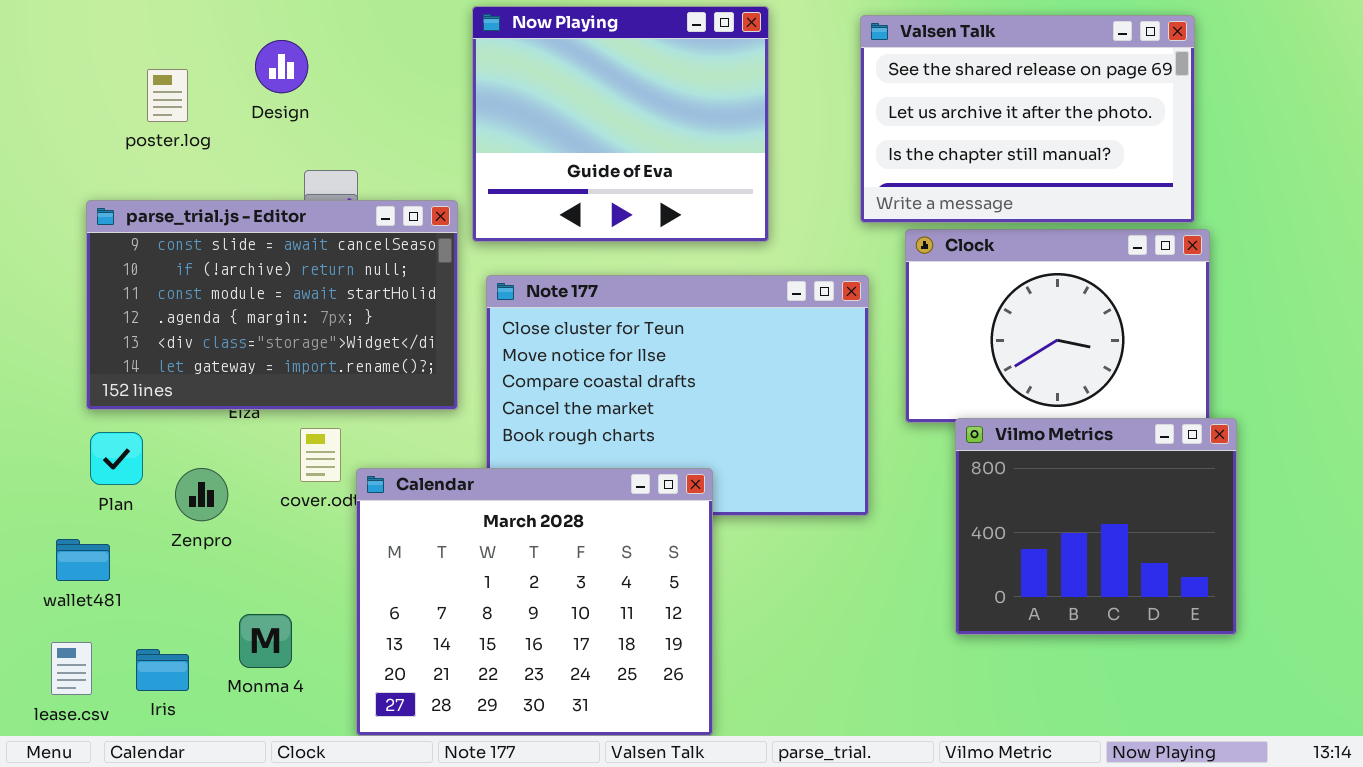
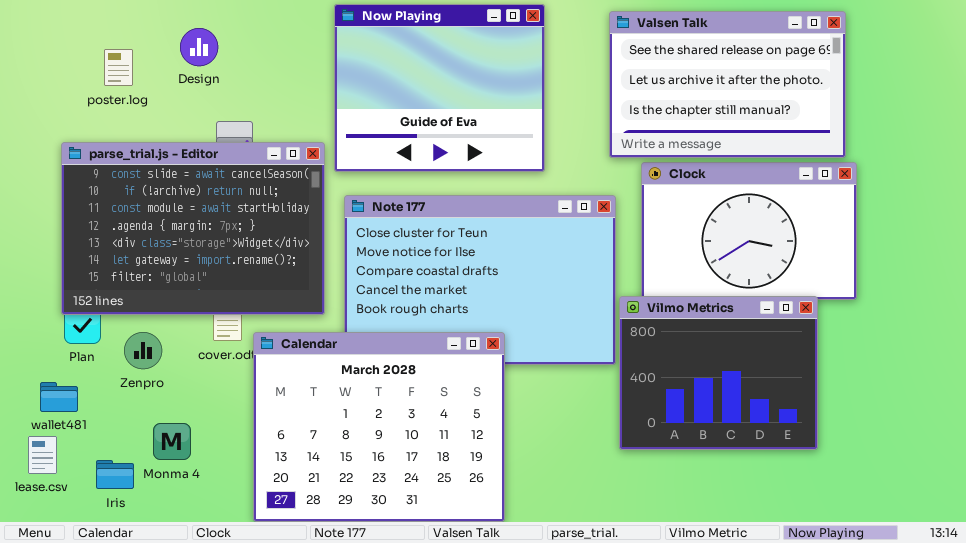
parse_trial.js - Editor: [86,200,458,410] -> [61,142,325,315], resized
Vilmo Metrics: [955,418,1237,635] -> [619,296,818,450], moved
Monma 4: [239,614,292,668] -> [153,423,191,460], moved
lease.csv: [51,642,92,695] -> [28,436,57,474], moved

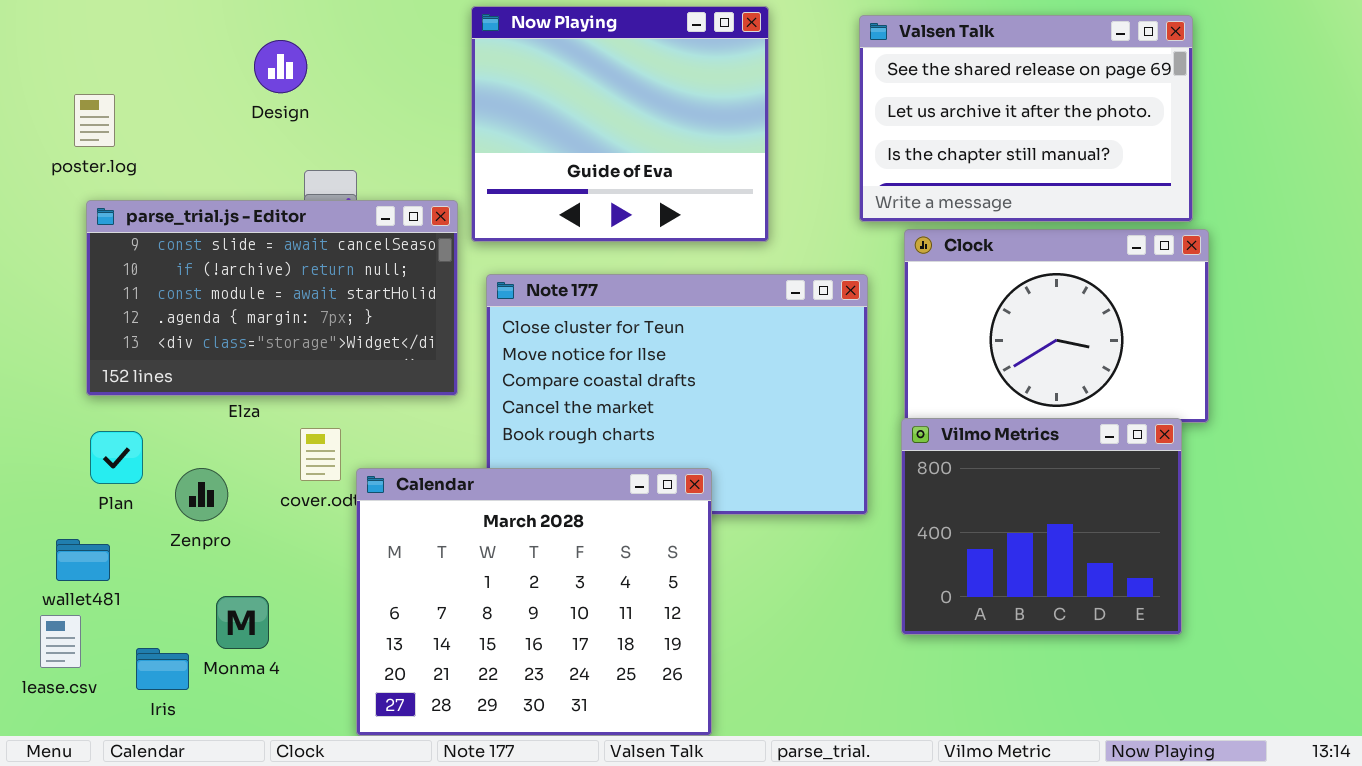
poster.log: [104,49,133,86] -> [74,94,115,147], moved
parse_trial.js - Editor: [61,142,325,315] -> [86,200,458,396], resized
Vilmo Metrics: [619,296,818,450] -> [901,418,1182,635], moved

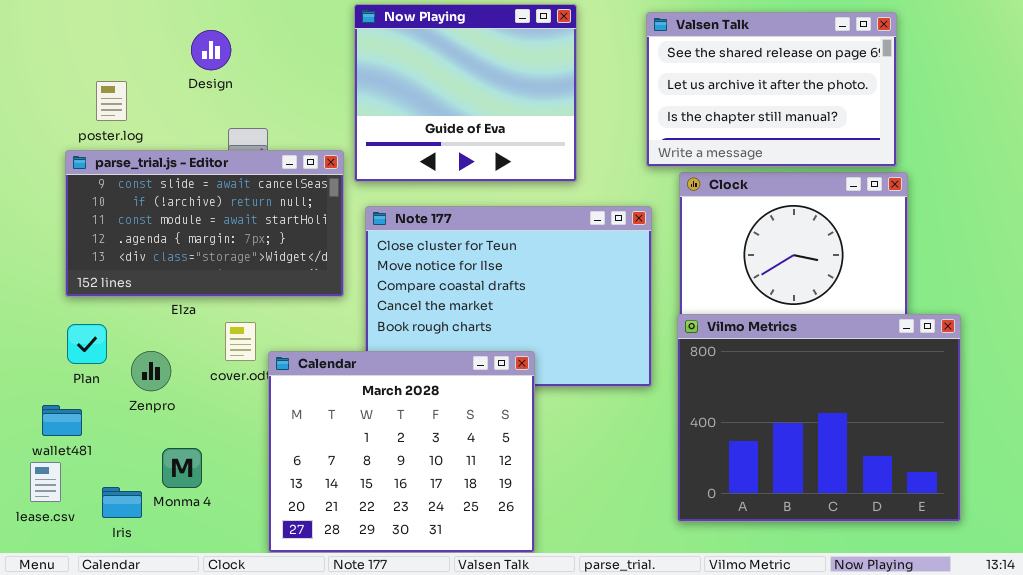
poster.log: [74,94,115,147] -> [96,81,127,121], moved
Vilmo Metrics: [901,418,1182,635] -> [677,314,961,522], resized

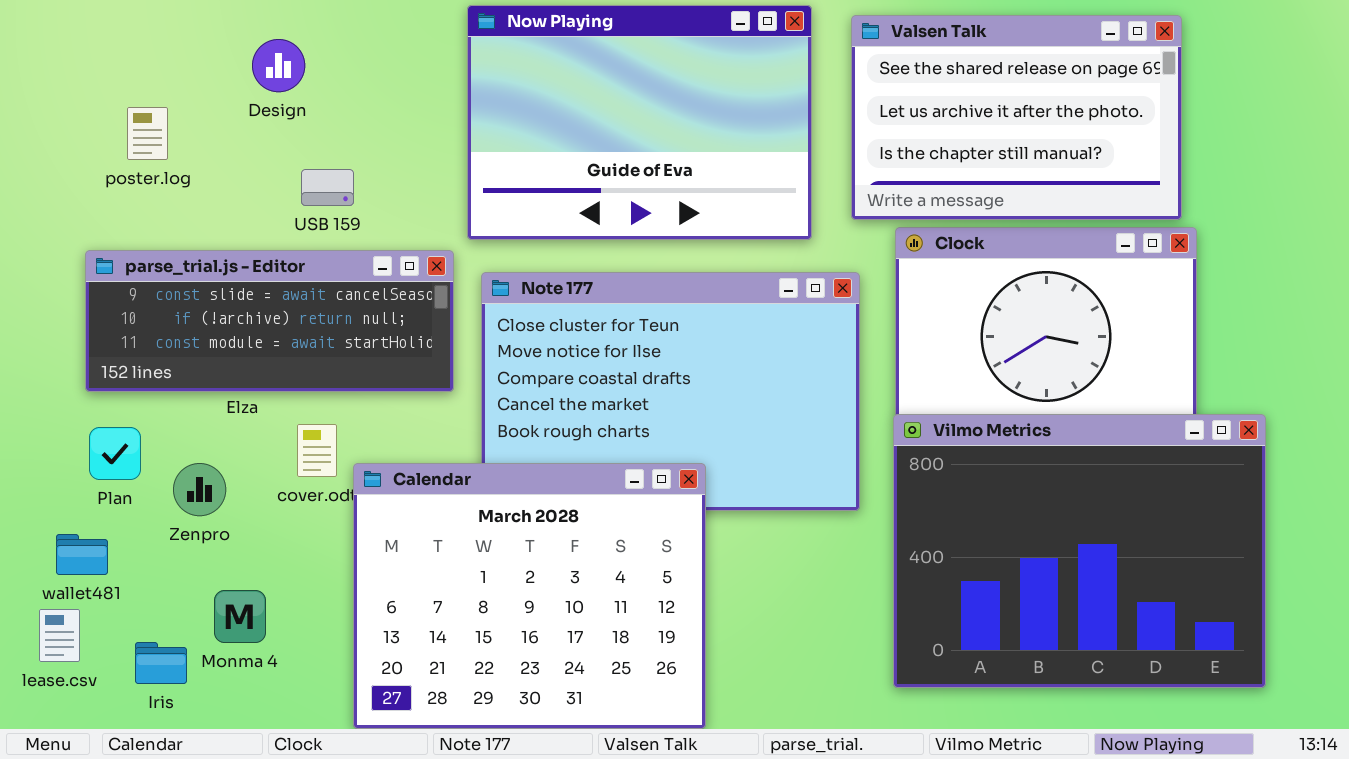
Now Playing: [354,4,577,182] -> [467,5,812,240], resized
parse_trial.js - Editor: [65,150,344,297] -> [85,250,454,392], resized

